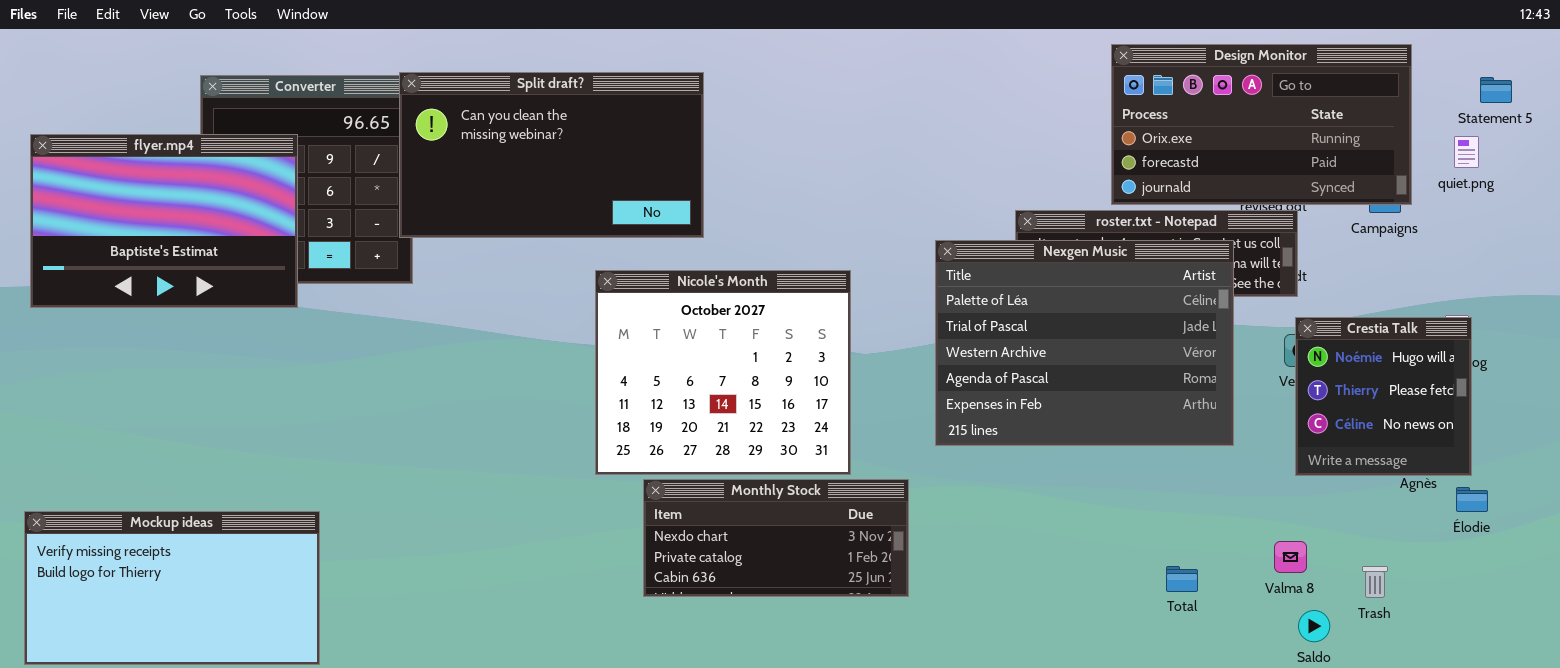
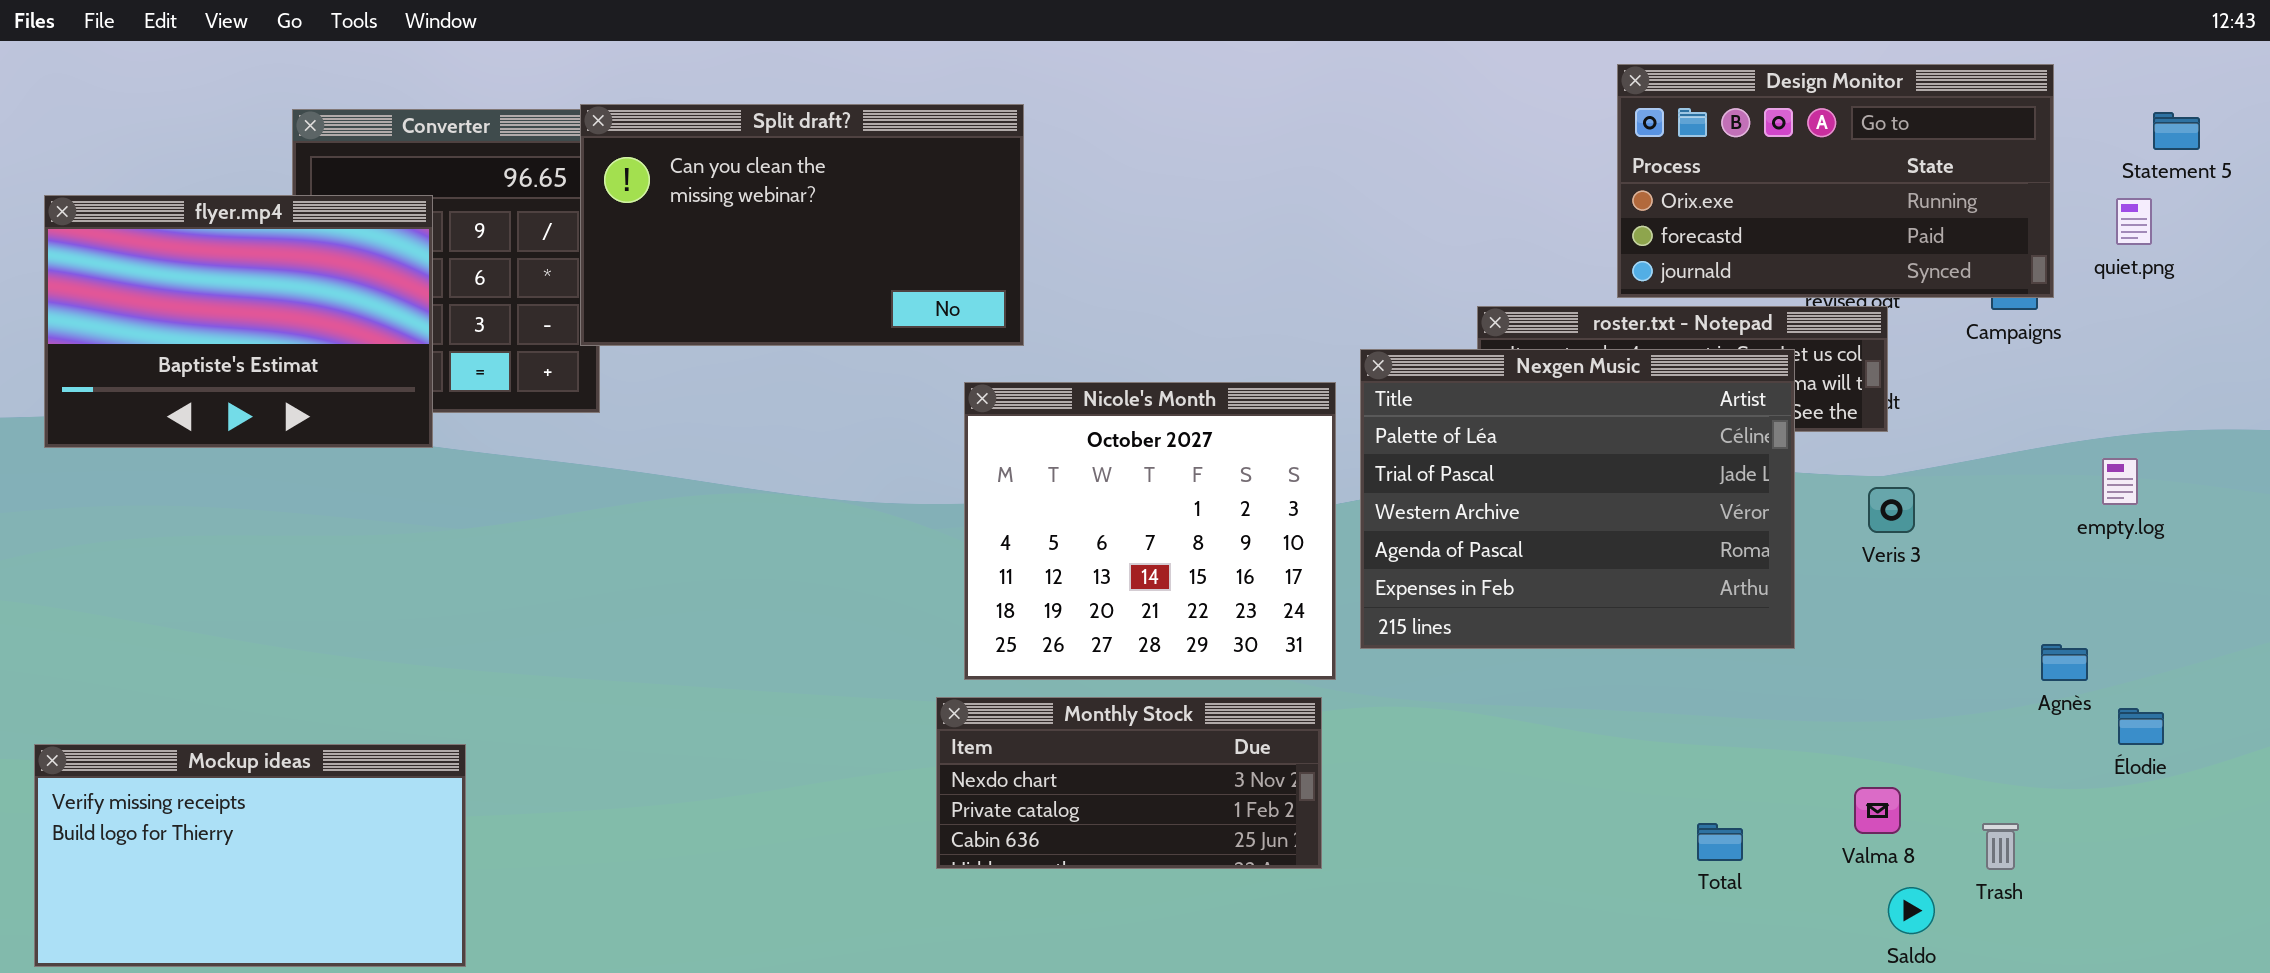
Nicole's Month: [595,270,851,475] -> [964,382,1336,680], moved
Crestia Talk: [1295,317,1472,476] -> none, closed

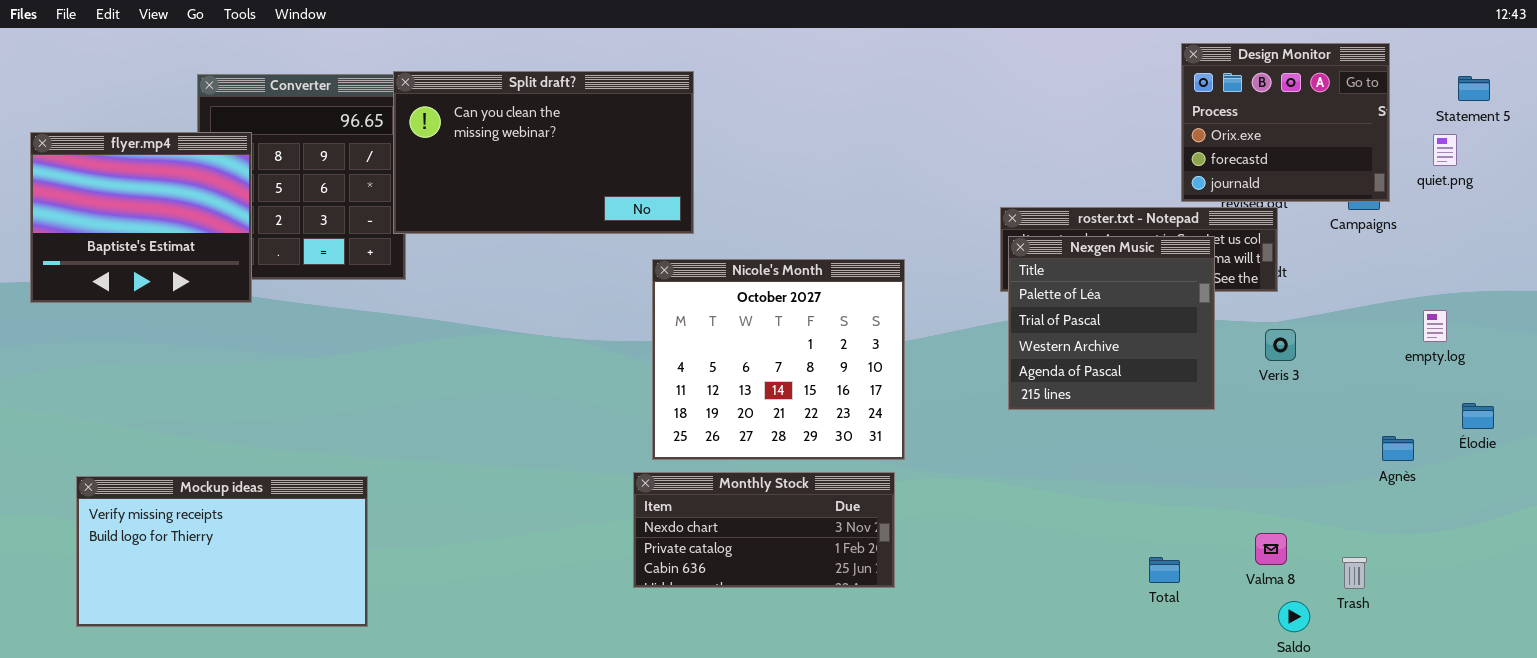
Design Monitor: [1617,64,2054,298] -> [1181,43,1390,202], resized
flyer.mp4: [44,195,433,448] -> [30,132,252,303], resized
Nexgen Music: [1360,349,1795,649] -> [1008,236,1215,410], resized
Élodie: [2118,708,2164,745] -> [1462,403,1494,429], moved
Mockup ideas: [34,744,466,967] -> [76,476,368,627], moved

